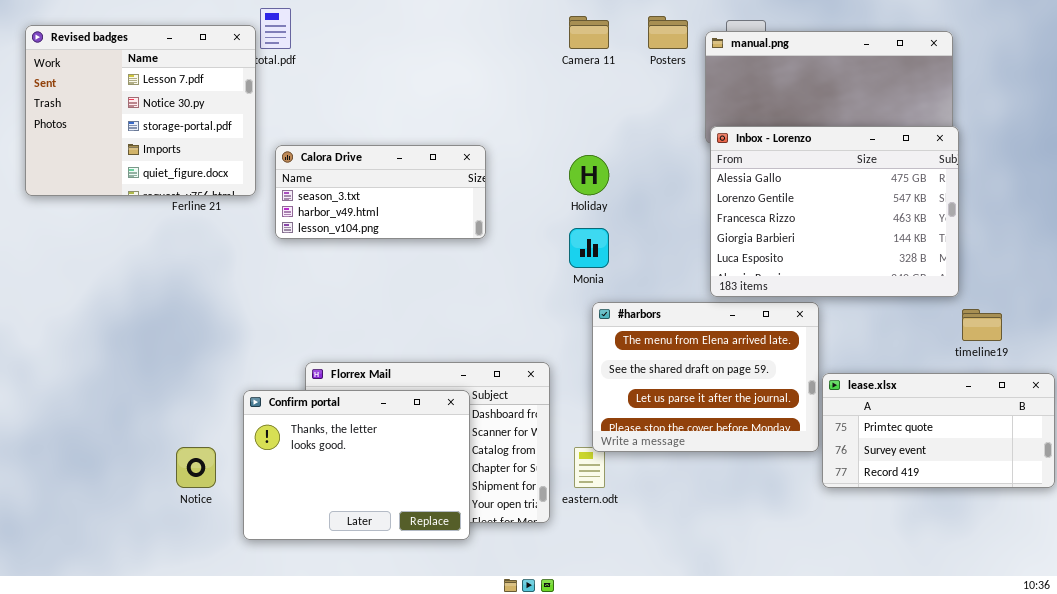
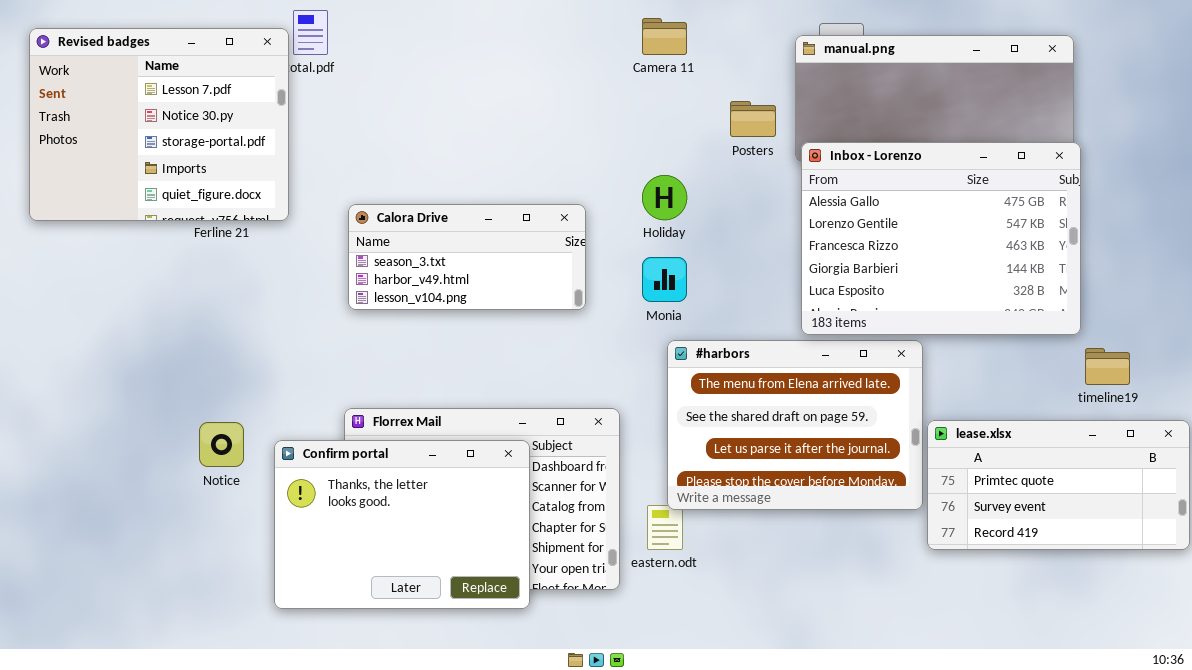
Posters: [648,16,688,49] -> [730,101,776,137], moved
Calora Drive: [275,145,486,239] -> [348,204,586,310], moved
Notice: [176,447,216,488] -> [199,422,244,467], moved

